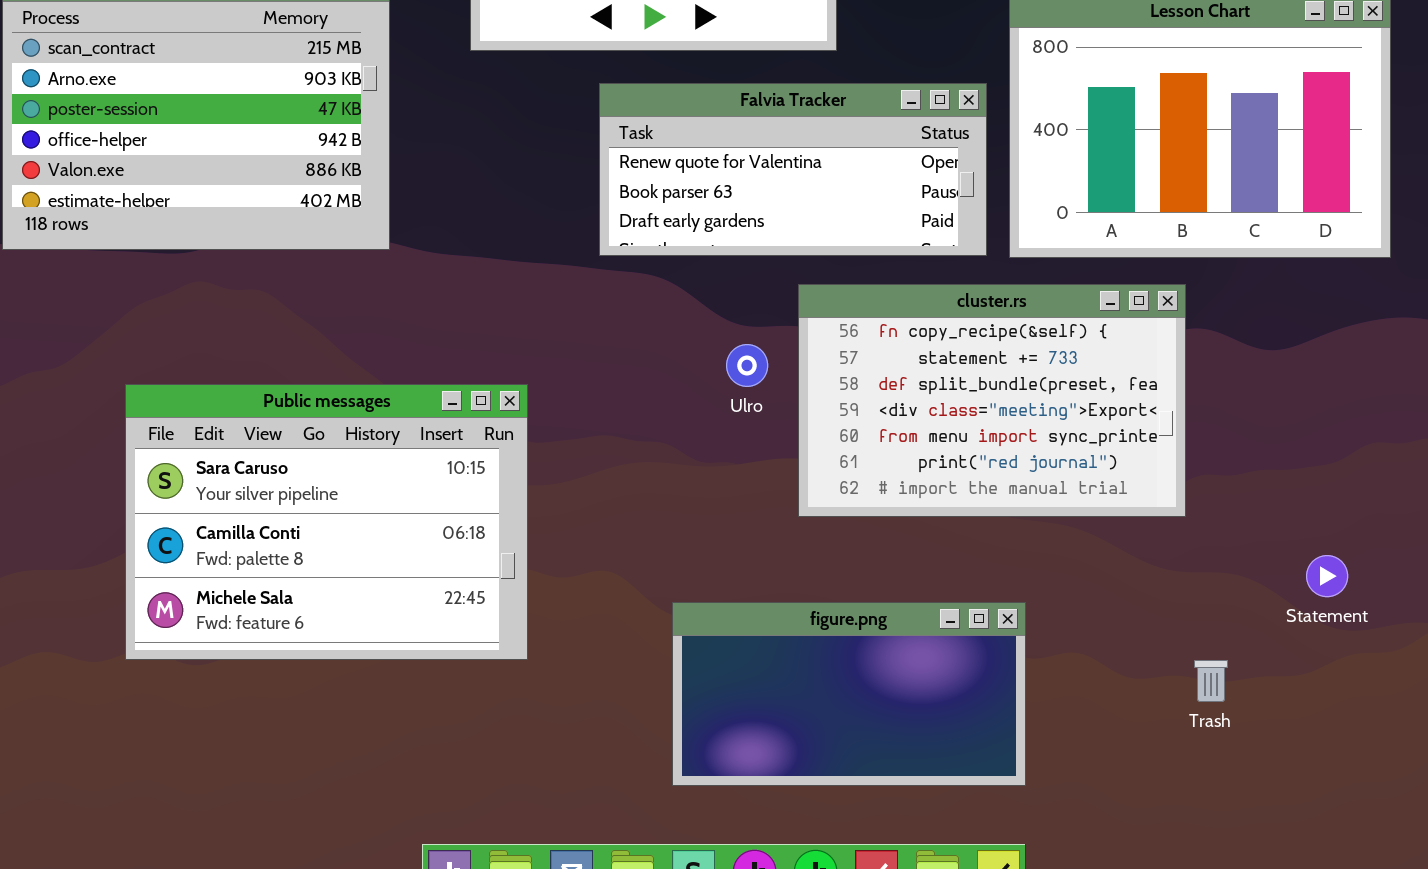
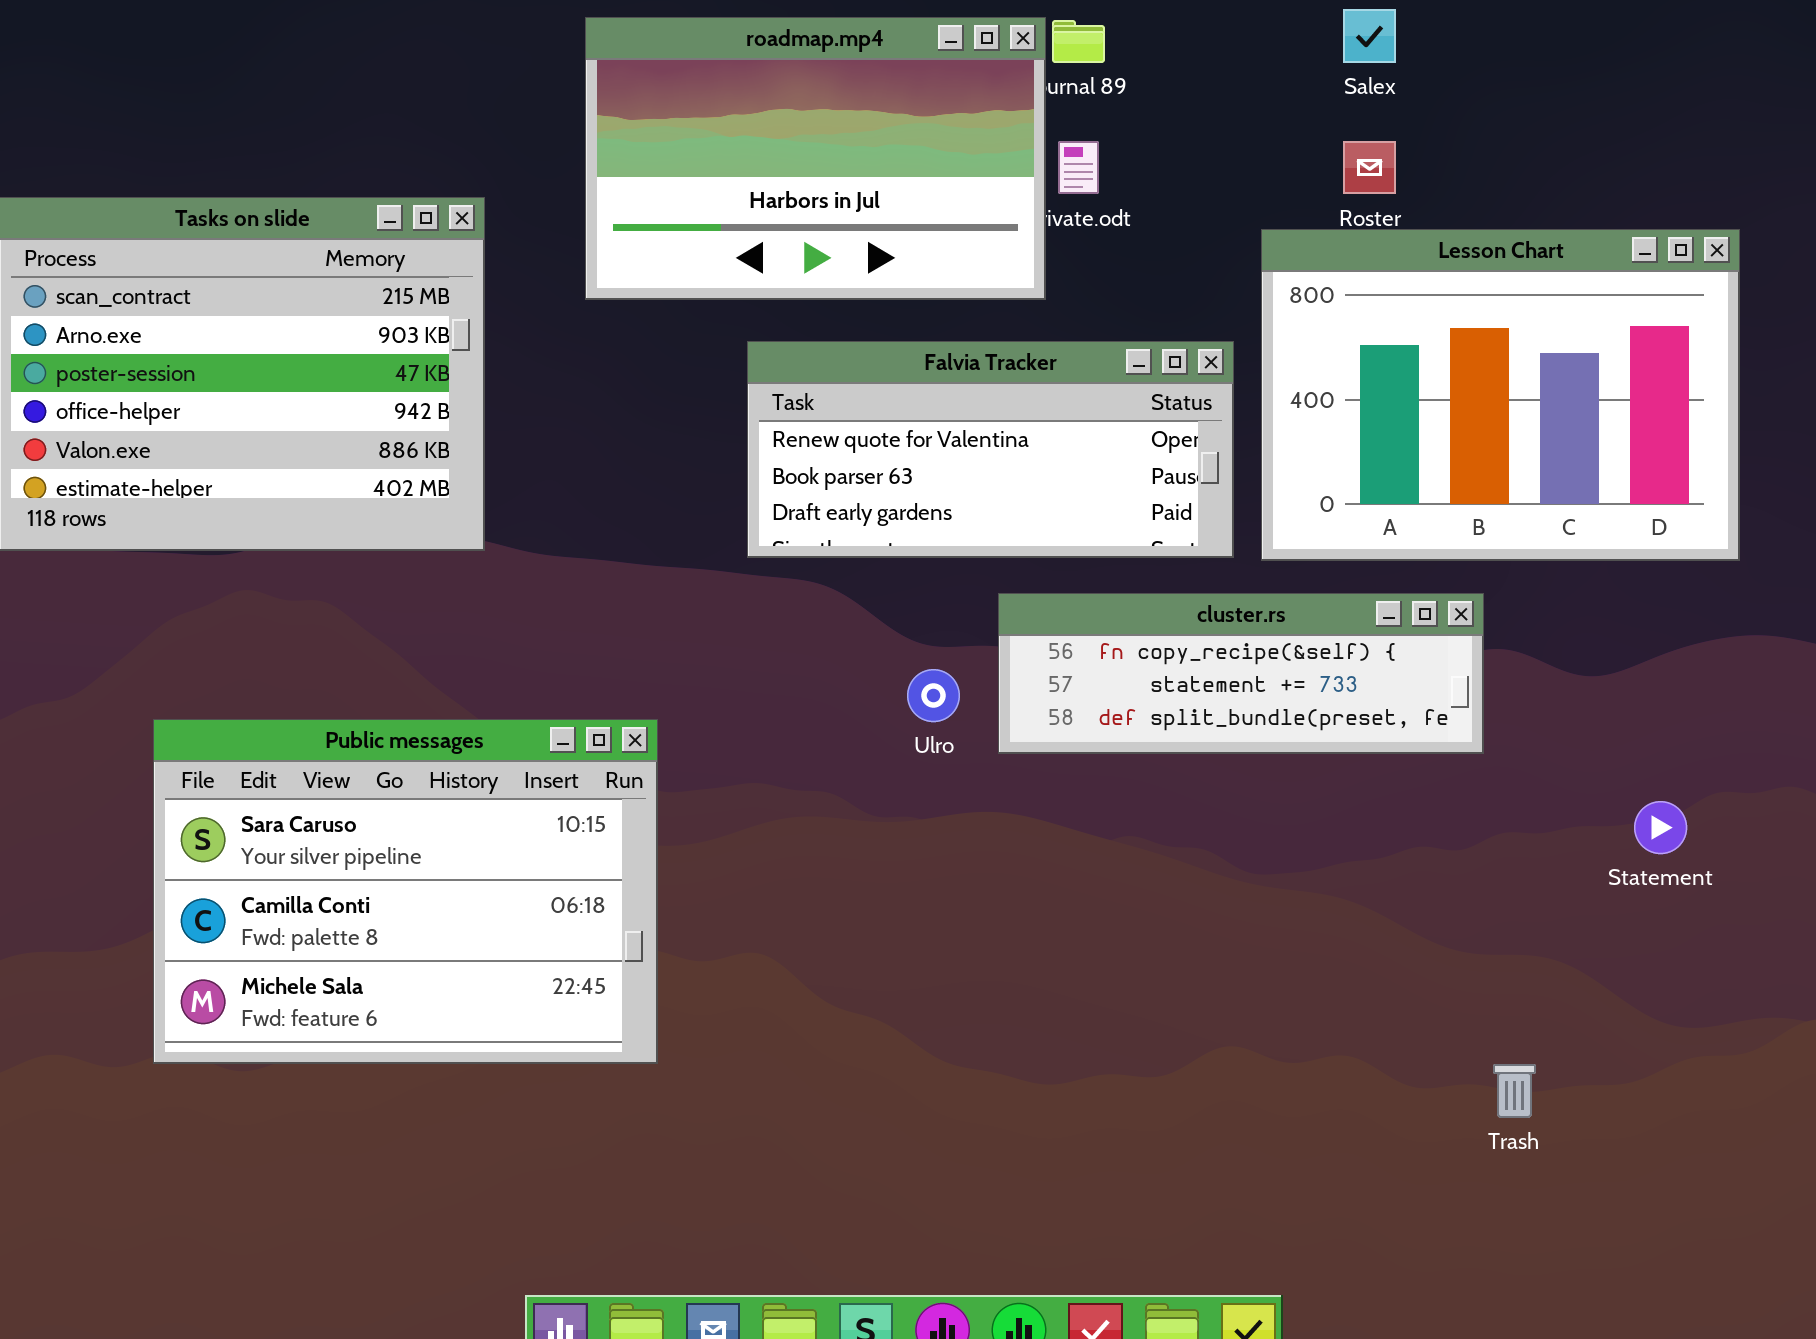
cluster.rs: [798,284,1186,517] -> [998,593,1484,754], resized
Statement: [1306,555,1348,597] -> [1634,801,1687,854], moved
figure.png: [672,602,1026,786] -> none, closed

